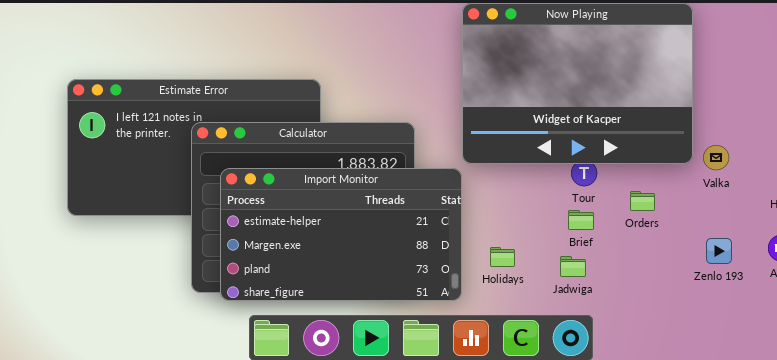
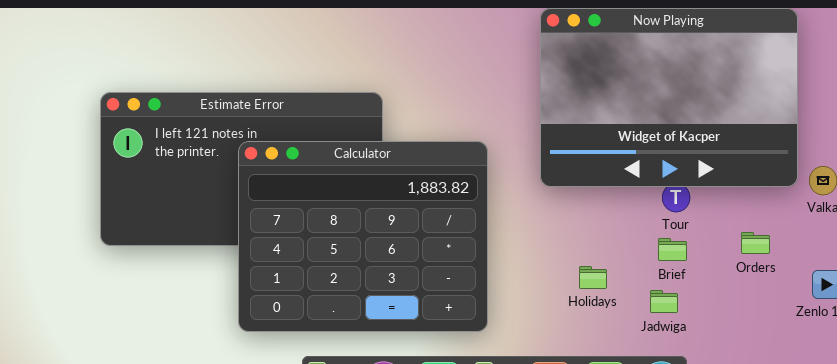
Import Monitor: [220,168,462,301] -> none, closed
Orders: [630,191,655,211] -> [741,232,770,254], moved
Holidays: [490,247,515,267] -> [579,266,607,289], moved

